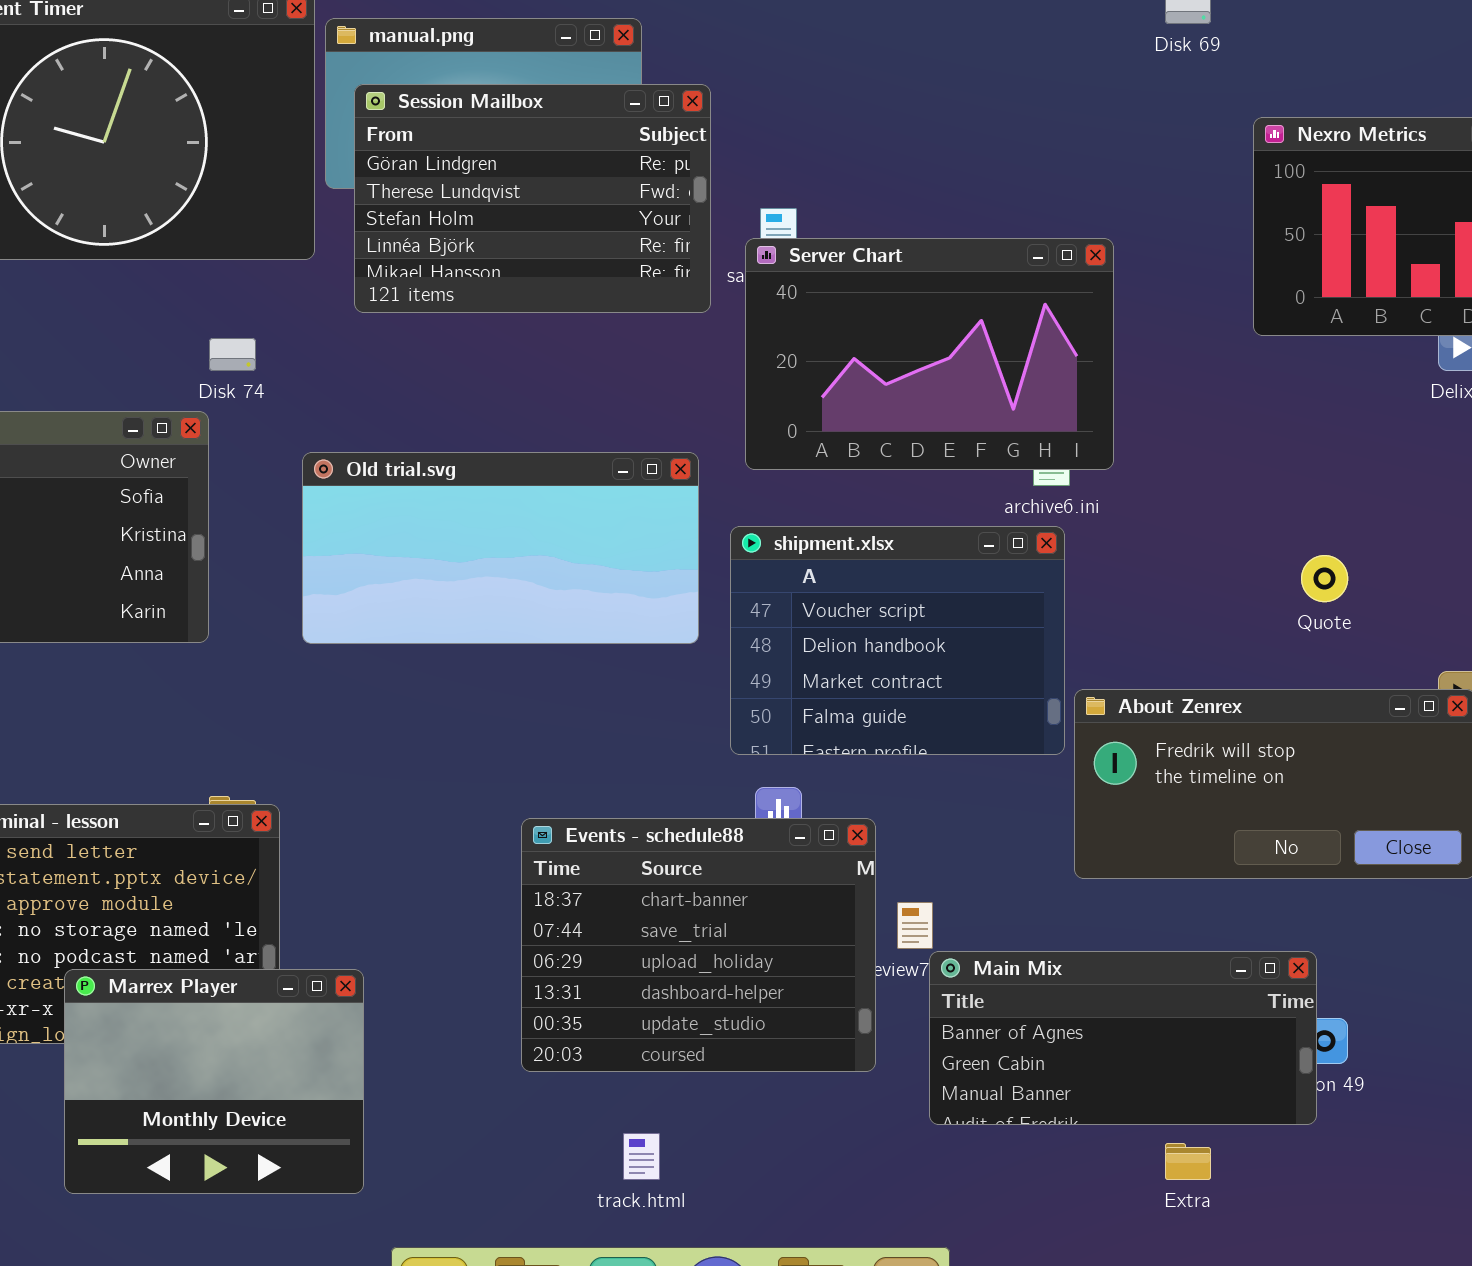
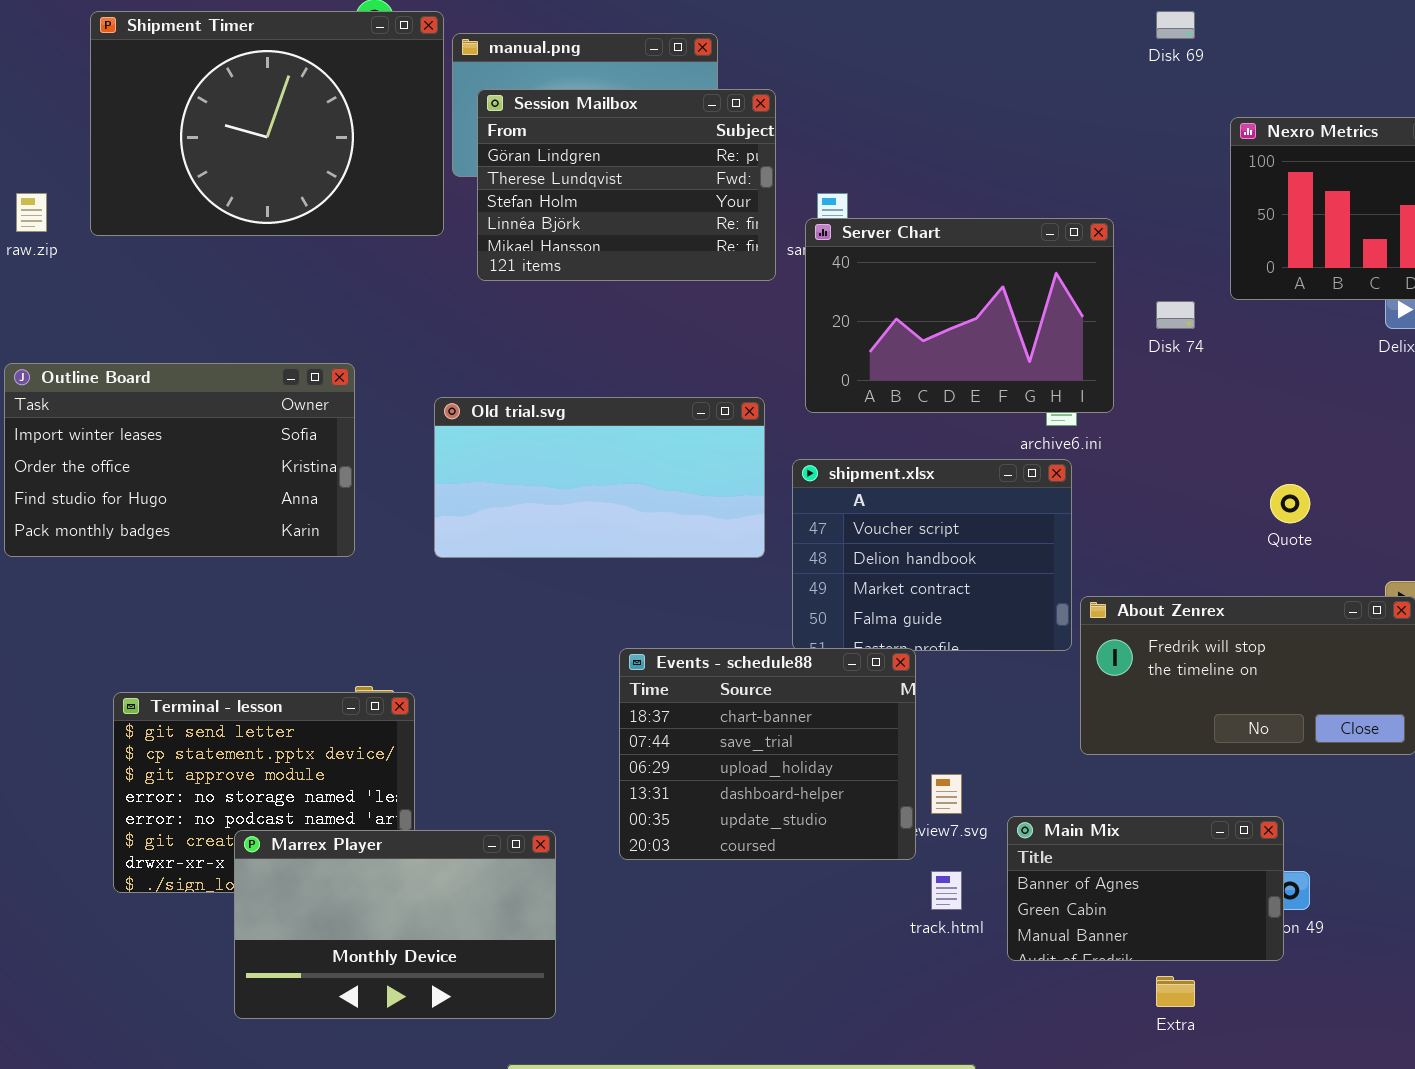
Disk 74: [209,338,256,371] -> [1156,301,1195,329], moved
Events - schedule88: [521,818,876,1072] -> [619,648,916,860], moved
Main Mix: [929,951,1317,1125] -> [1007,816,1284,961], resized
Marrex Player: [64,969,364,1194] -> [234,830,556,1019], resized
track.html: [623,1133,660,1180] -> [931,871,962,910], moved

